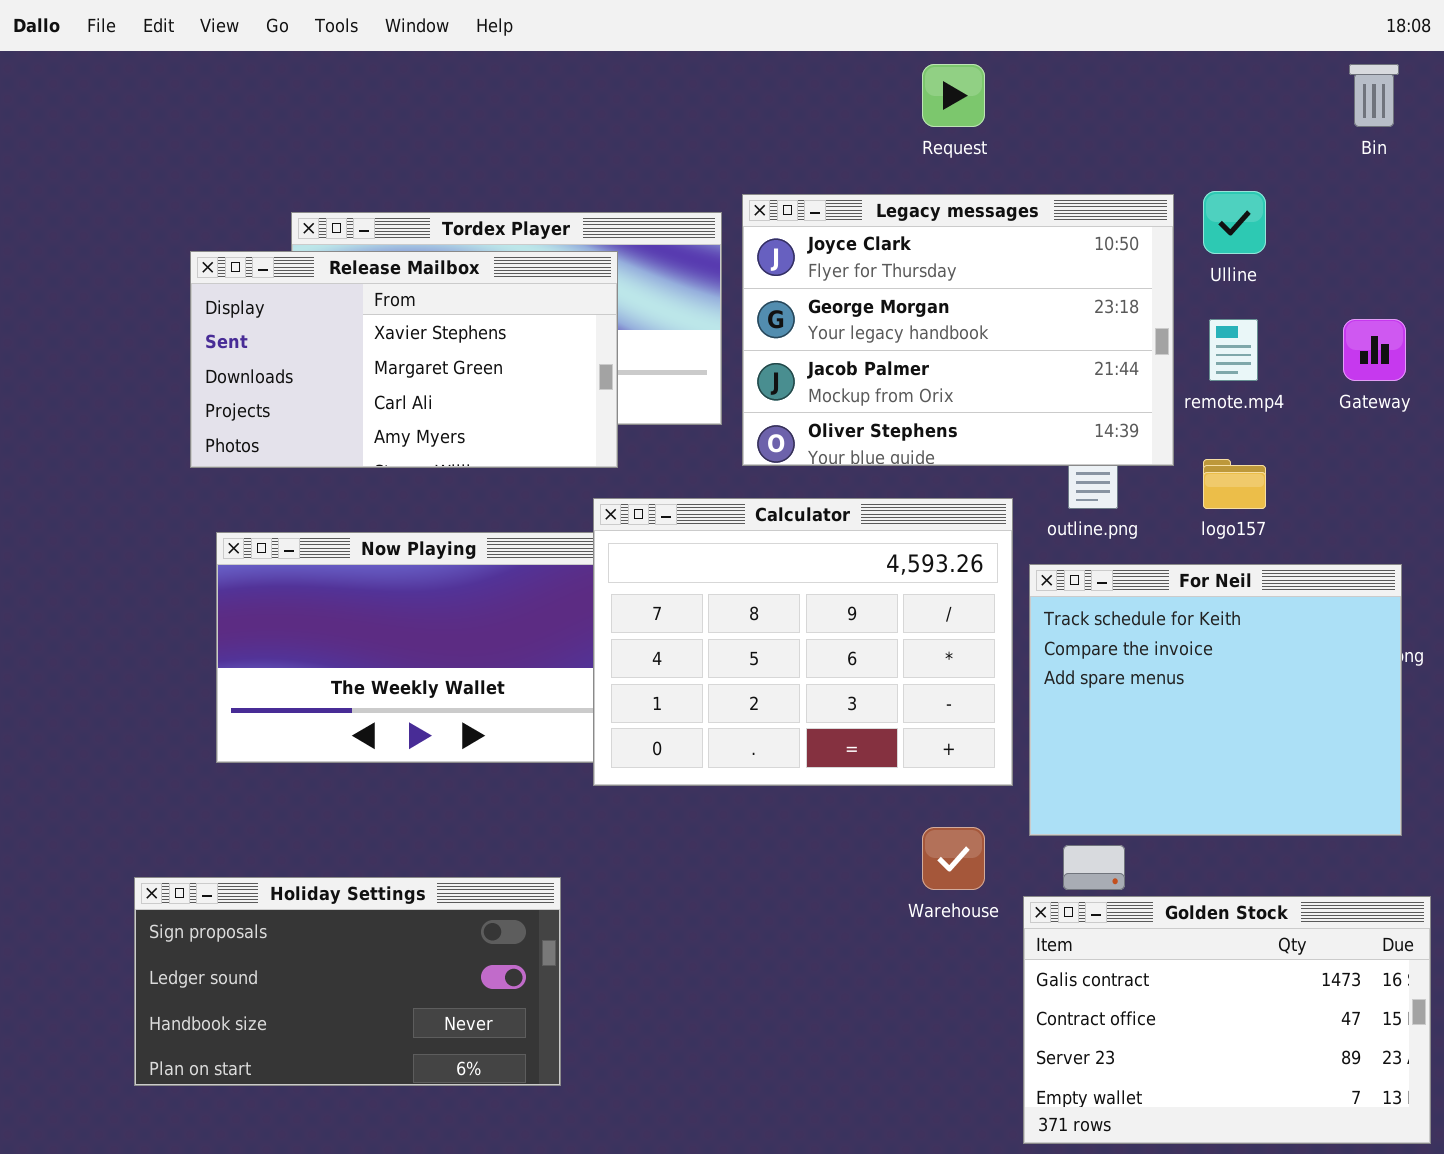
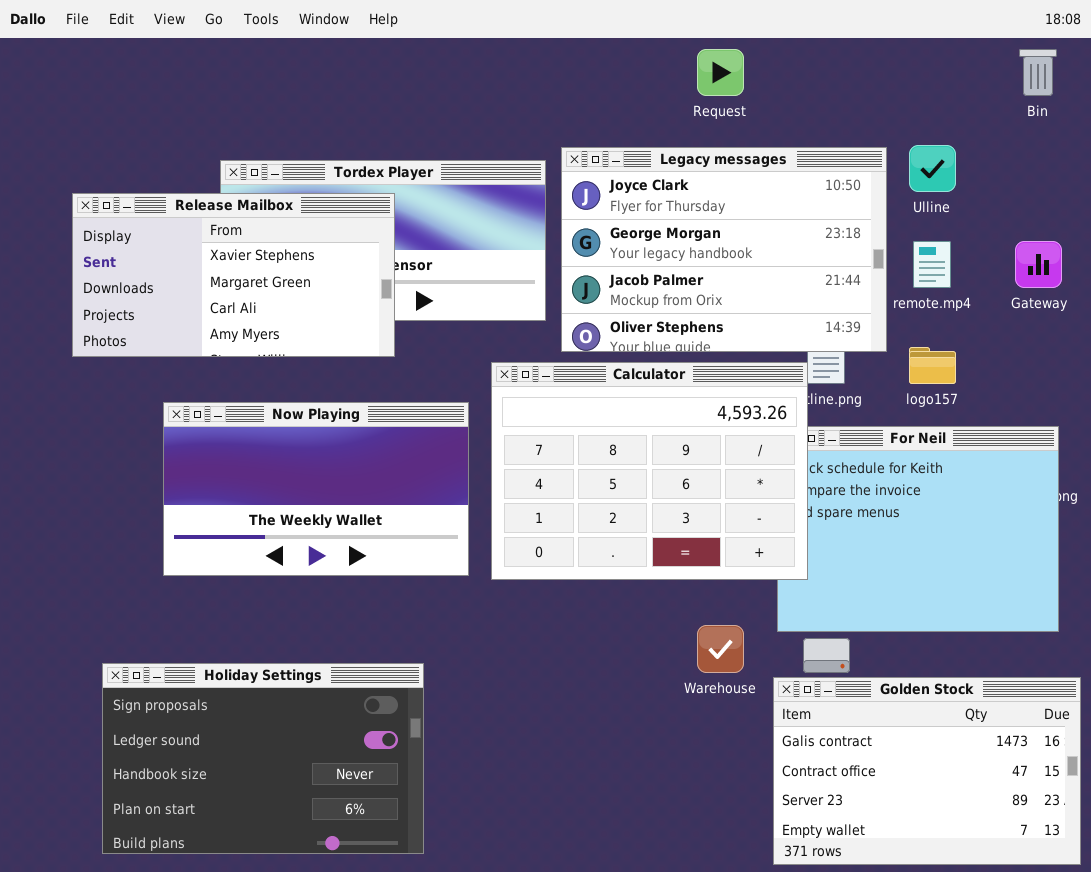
Release Mailbox: [190,251,618,468] -> [72,193,395,357], moved
Calculator: [593,498,1013,786] -> [491,362,808,580], moved
Holiday Settings: [134,877,561,1086] -> [102,663,424,854], resized

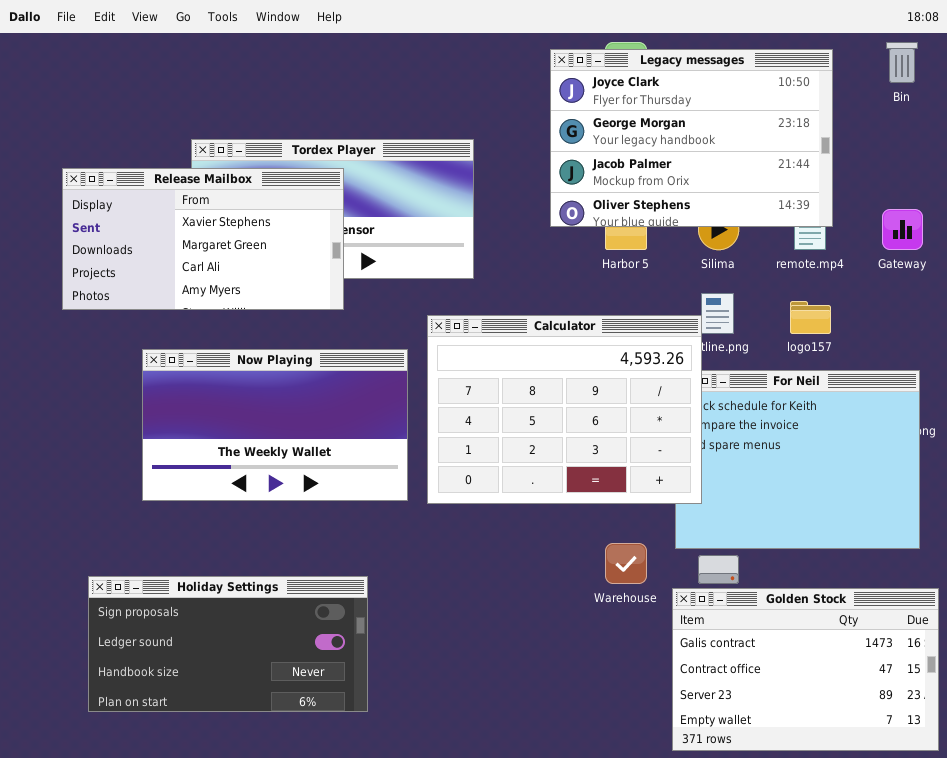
Legacy messages: [561,147,887,352] -> [550,49,833,227], moved
Holiday Settings: [102,663,424,854] -> [88,576,368,712], resized

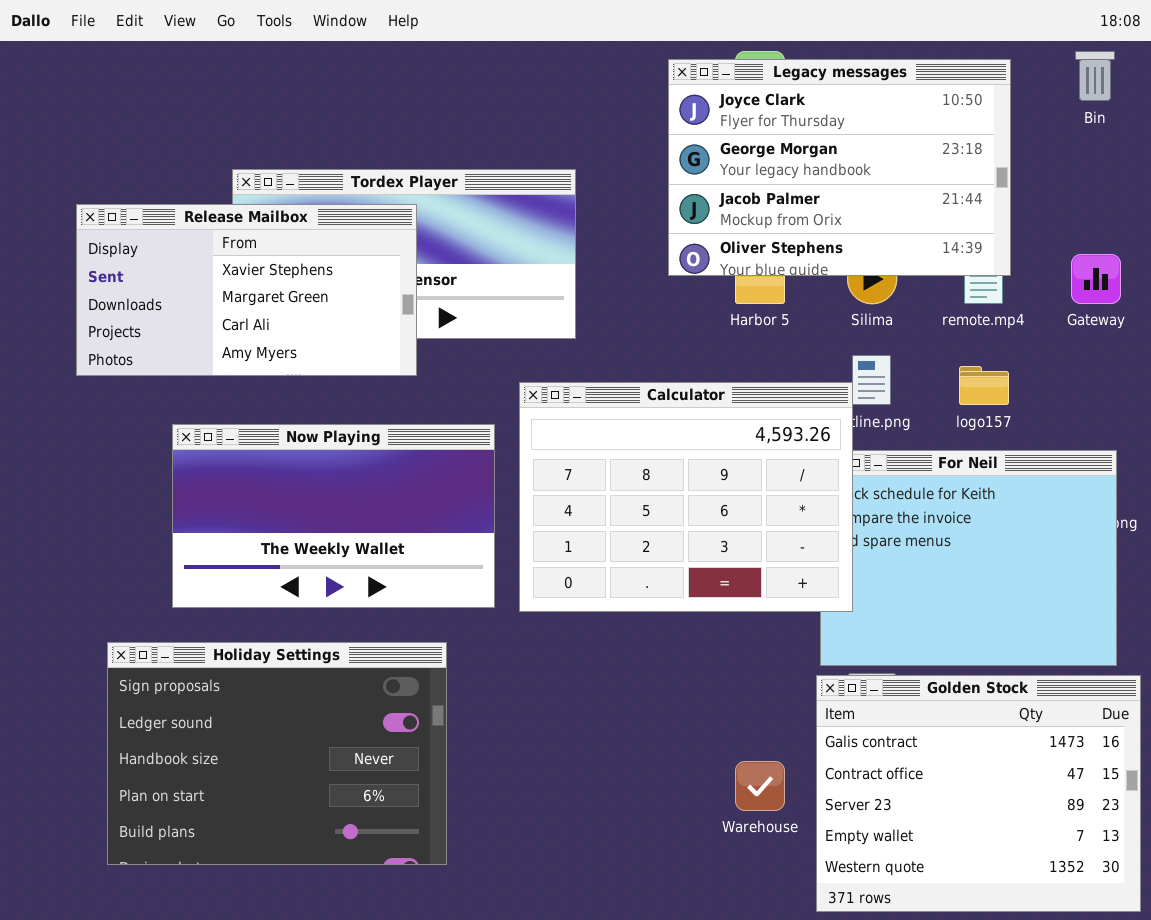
Warehouse: [605,543,647,584] -> [735,761,785,811], moved
Holiday Settings: [88,576,368,712] -> [107,642,447,865], resized
Golden Stock: [672,588,939,751] -> [816,675,1141,912], resized

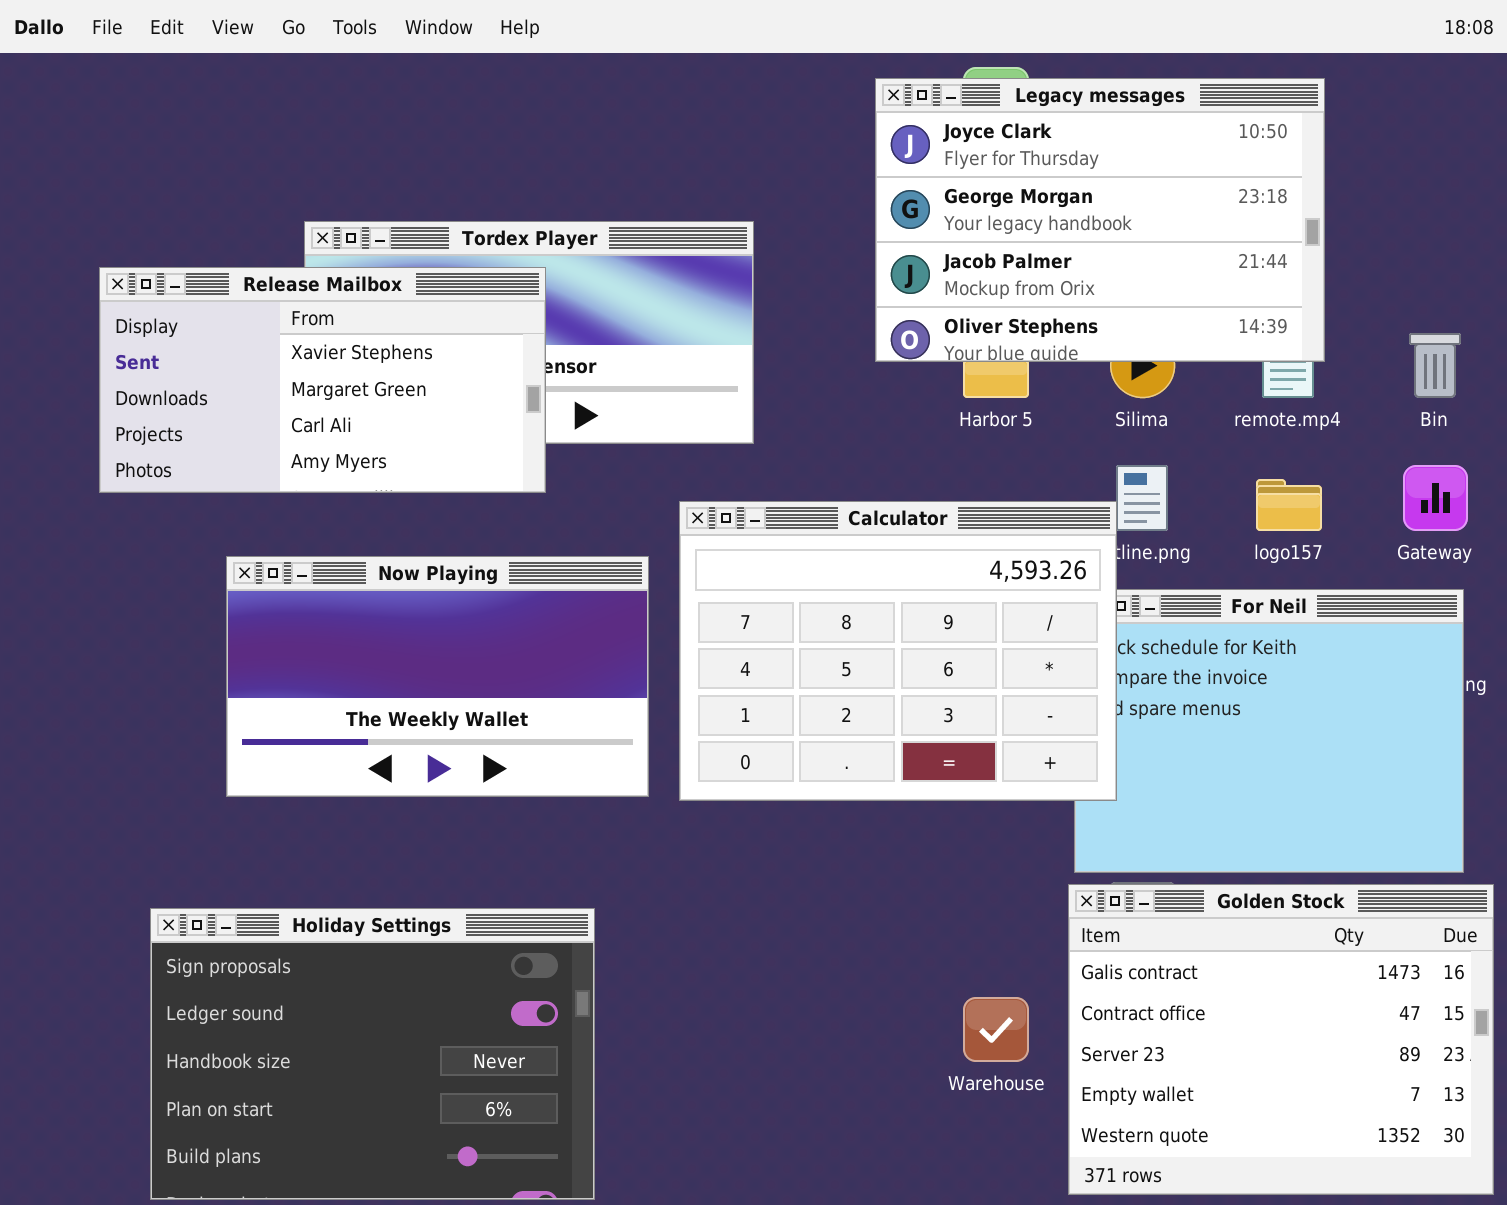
Bin: [1075,51,1115,101] -> [1409,333,1461,398], moved
Gateway: [1071,254,1121,304] -> [1403,465,1468,531], moved
Holiday Settings: [107,642,447,865] -> [150,908,595,1200], moved

